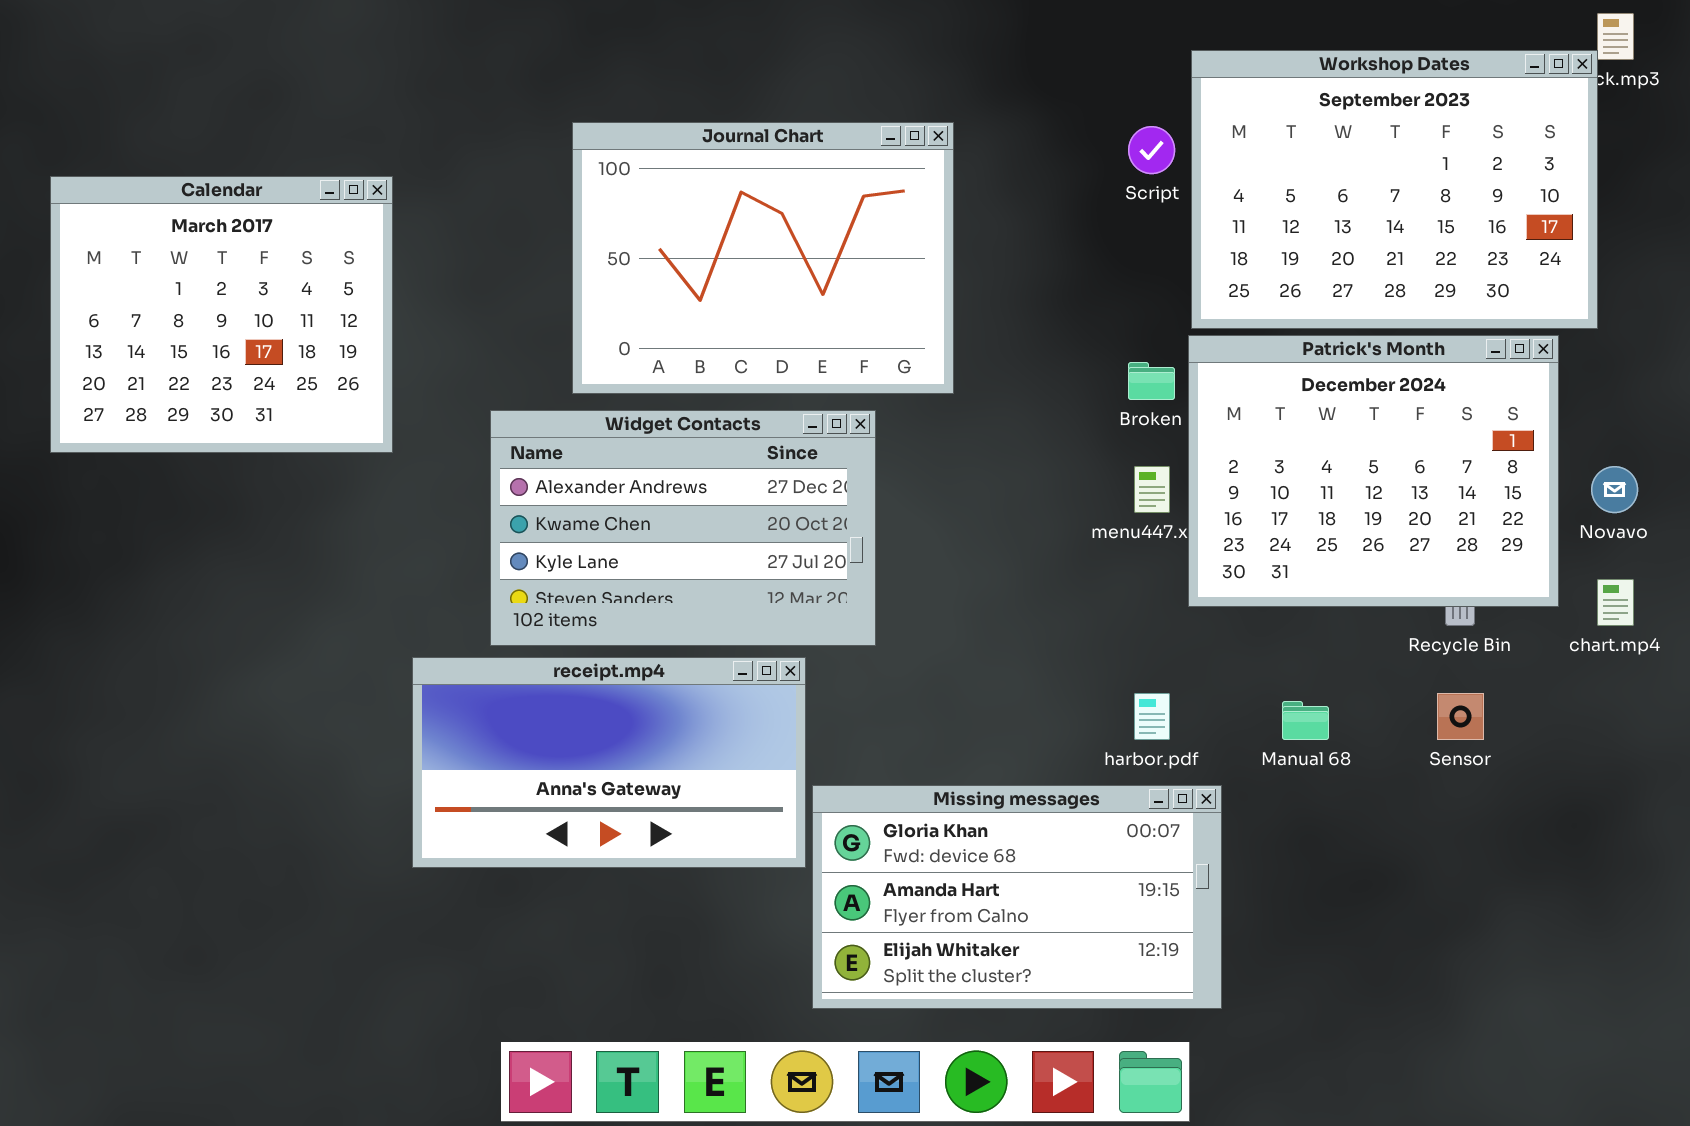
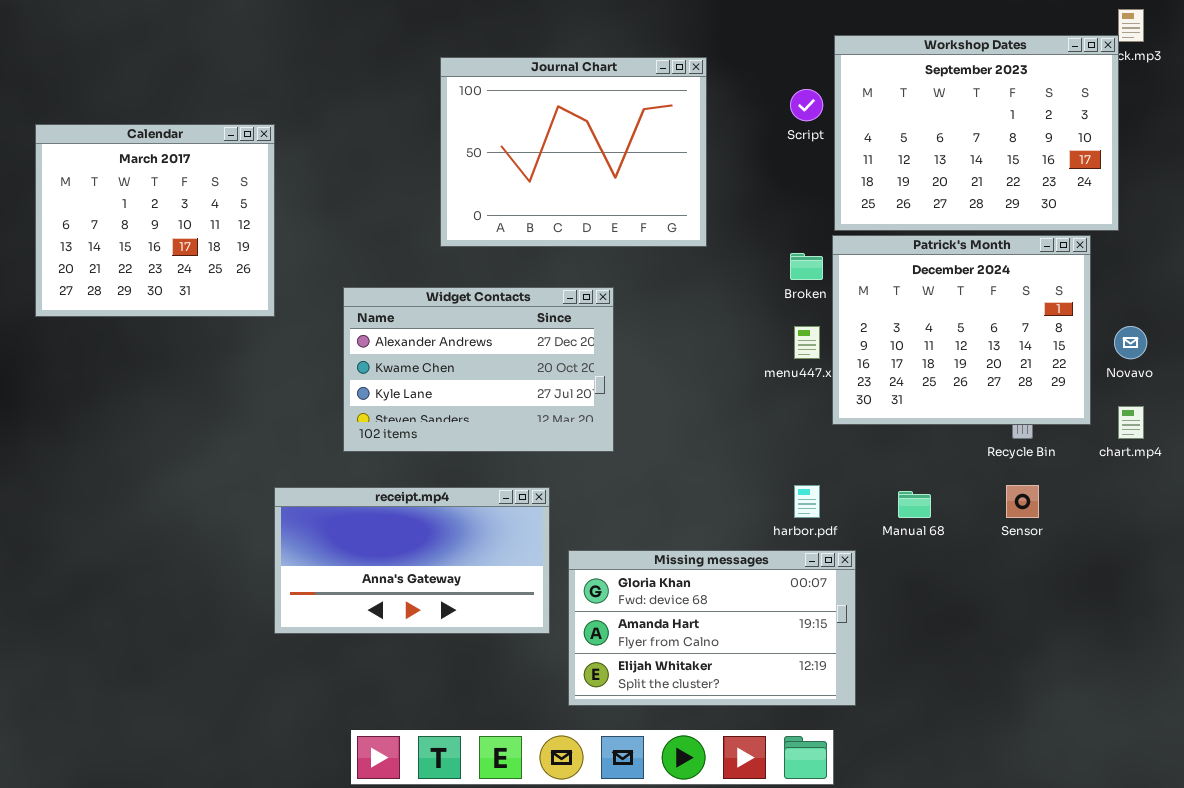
Journal Chart: [572,122,954,394] -> [440,57,707,247], moved
receipt.mp4: [412,657,806,868] -> [274,487,550,634], moved

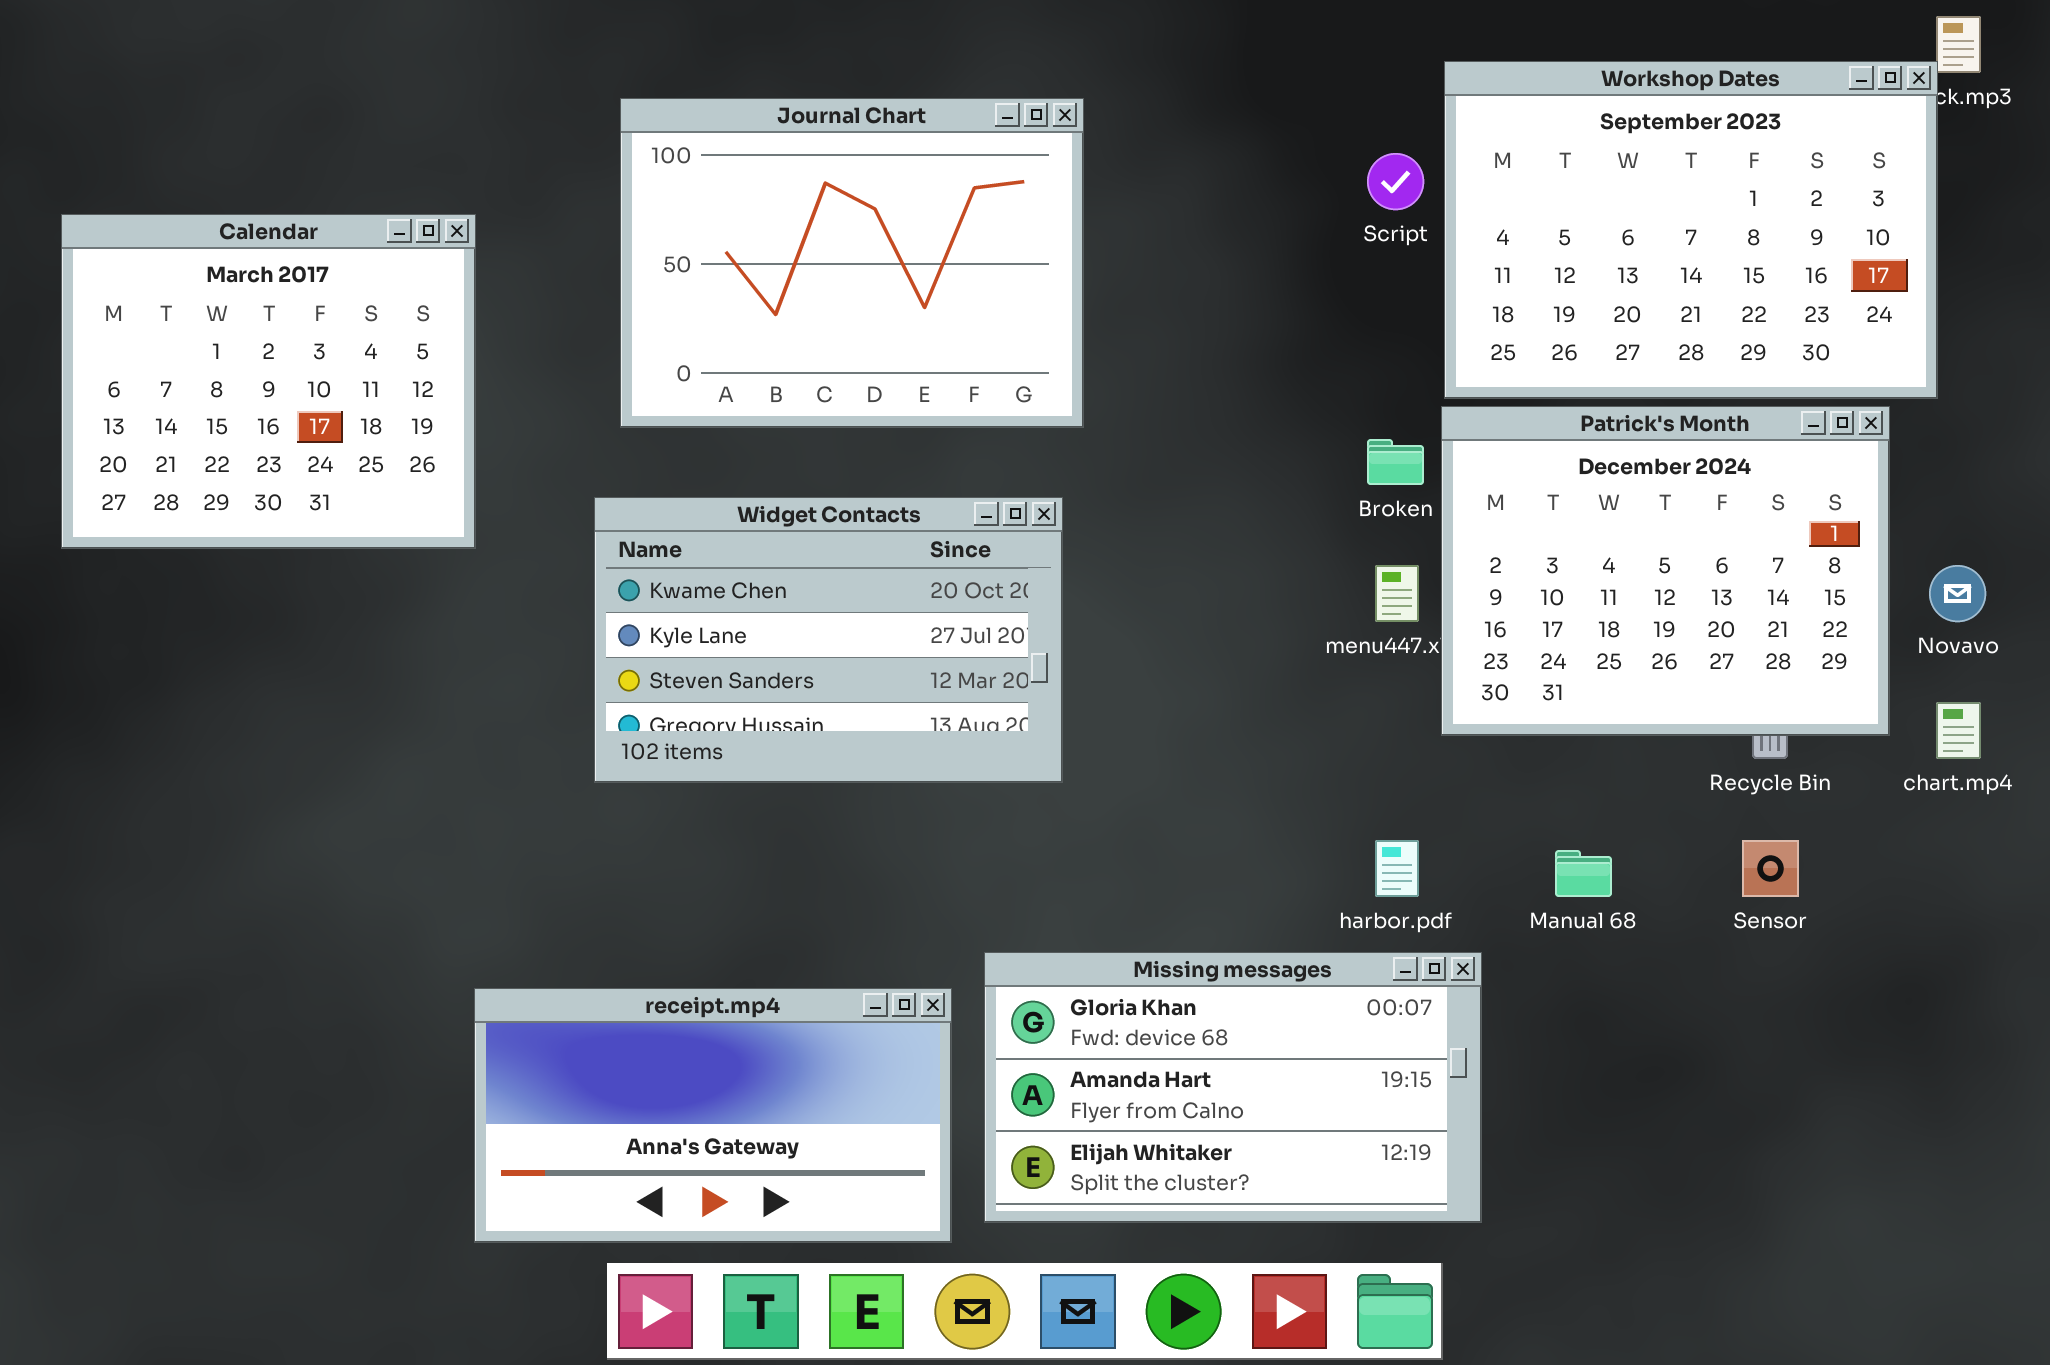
Journal Chart: [440,57,707,247] -> [620,98,1084,428], moved
Widget Contacts: [343,287,614,452] -> [594,497,1063,783], scrolled down 1 row
receipt.mp4: [274,487,550,634] -> [474,988,952,1243], moved

